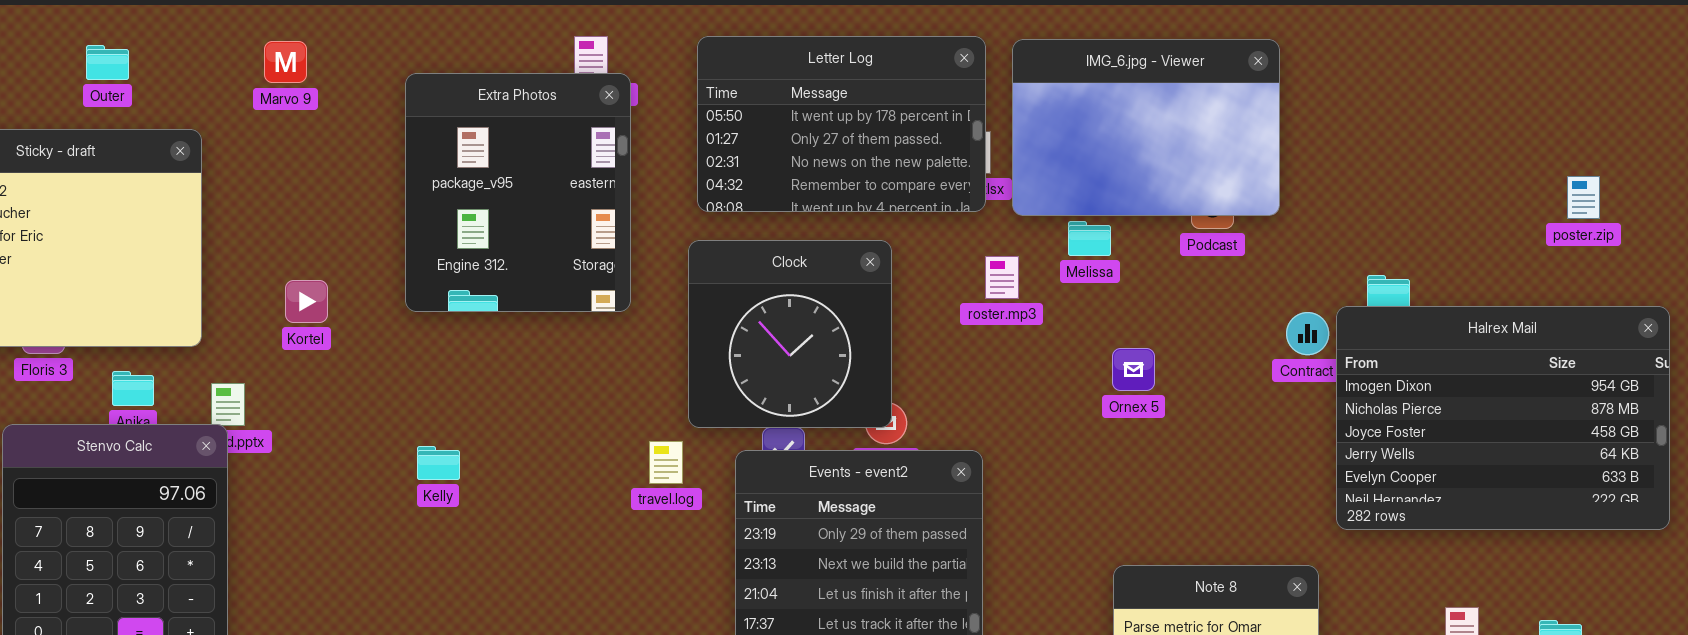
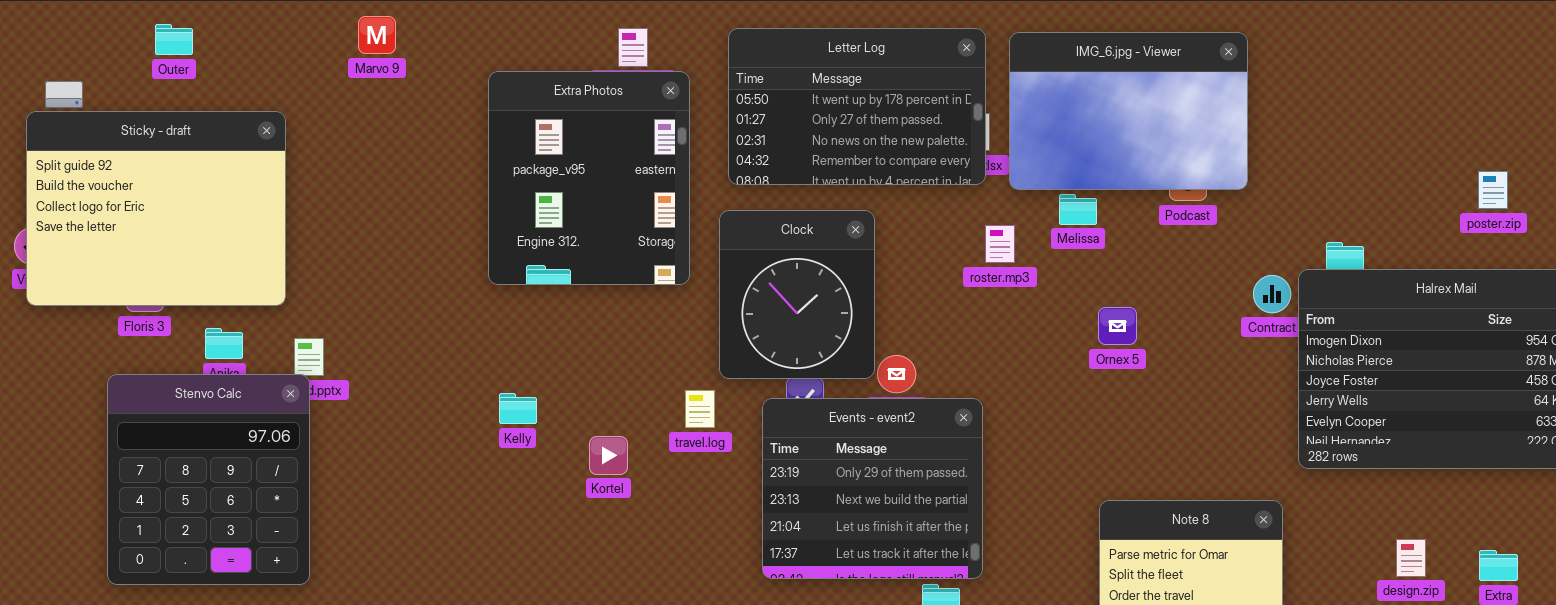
Marvo 9: [264,41,307,83] -> [358,16,396,54], moved
Outer: [86,45,129,80] -> [155,24,193,55], moved
Extra Photos: [405,73,631,312] -> [488,71,690,285], moved
poster.zip: [1567,176,1600,219] -> [1478,171,1508,209], moved
Clock: [688,240,892,428] -> [719,210,875,379], resized
Kortel: [285,280,328,323] -> [589,436,628,475], moved
Kelly: [417,446,460,480] -> [499,393,537,424], moved

